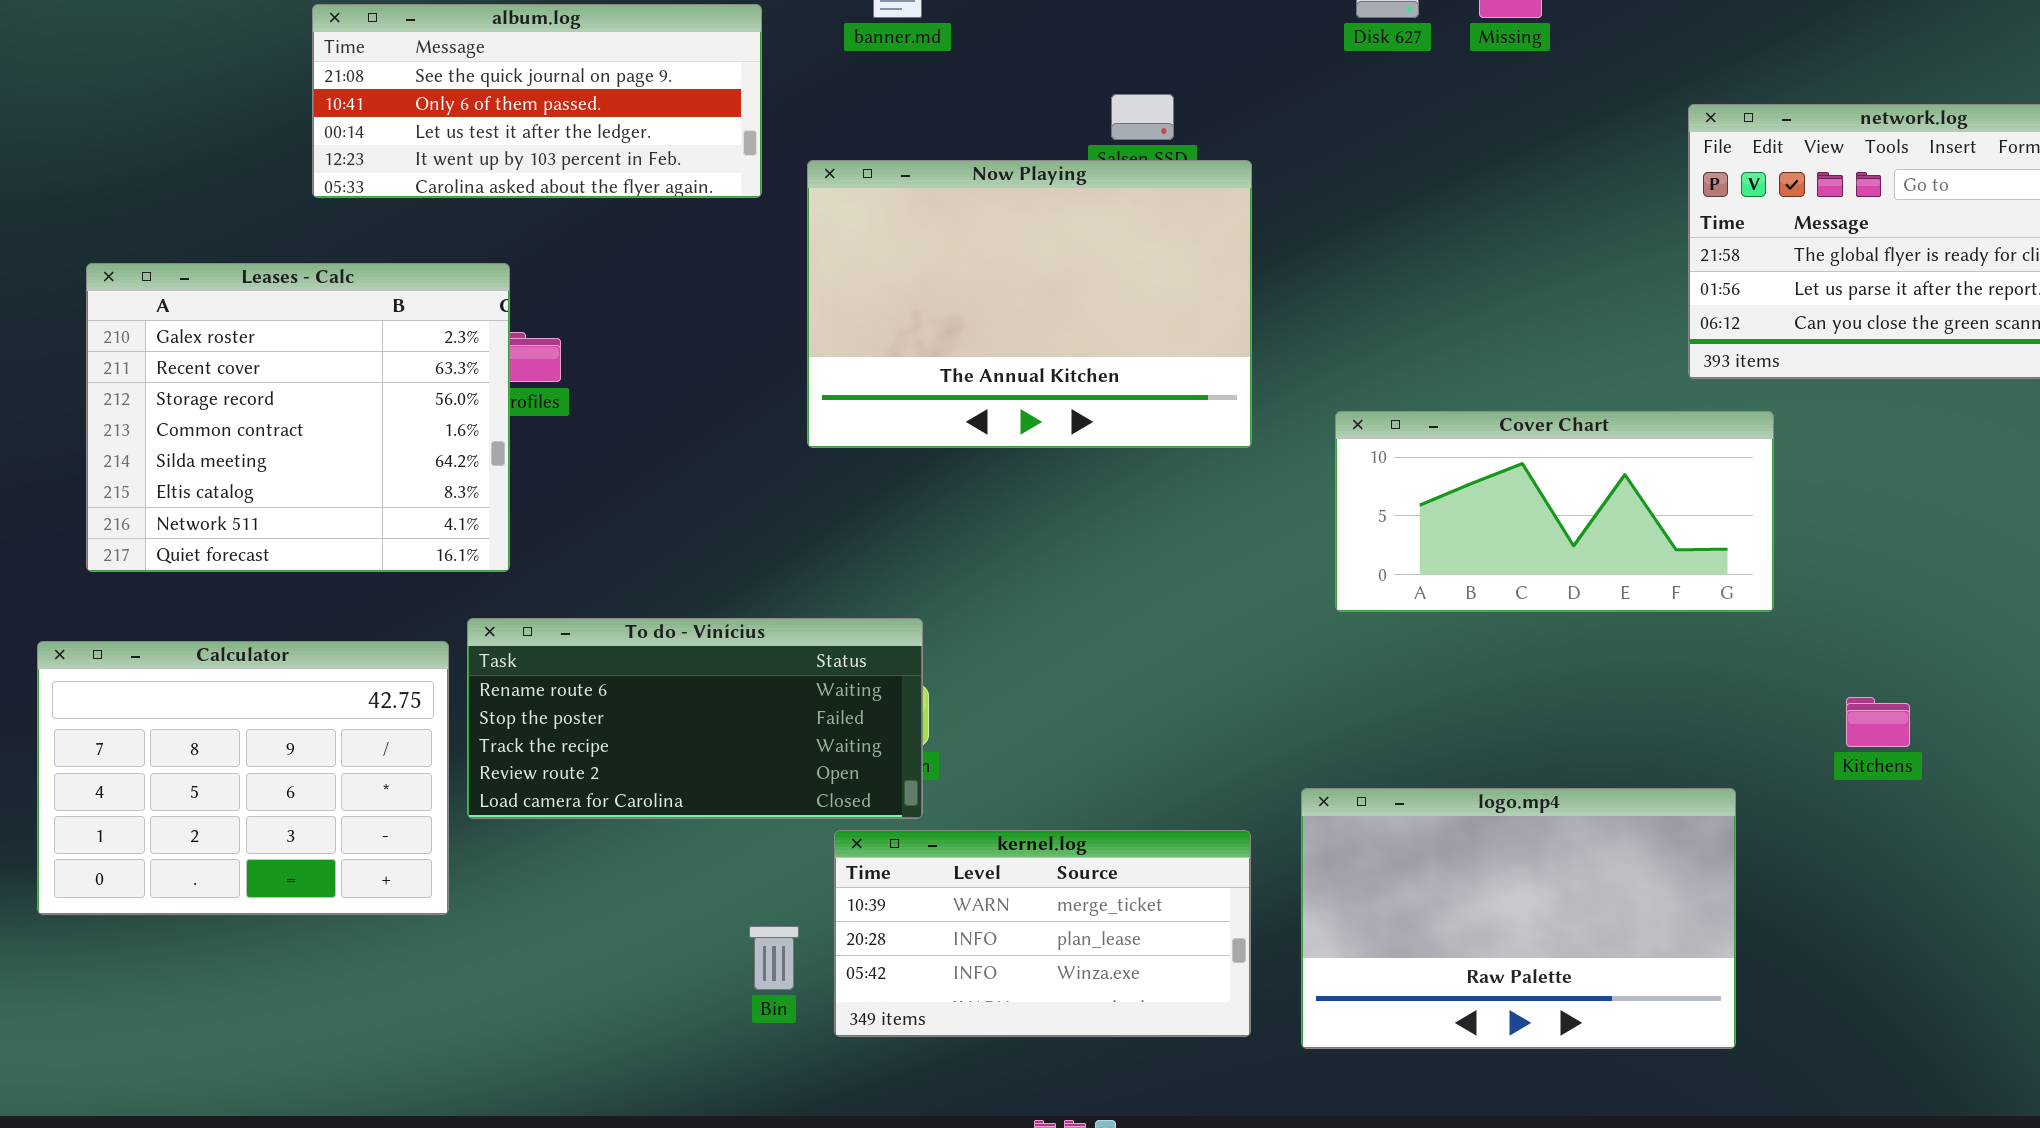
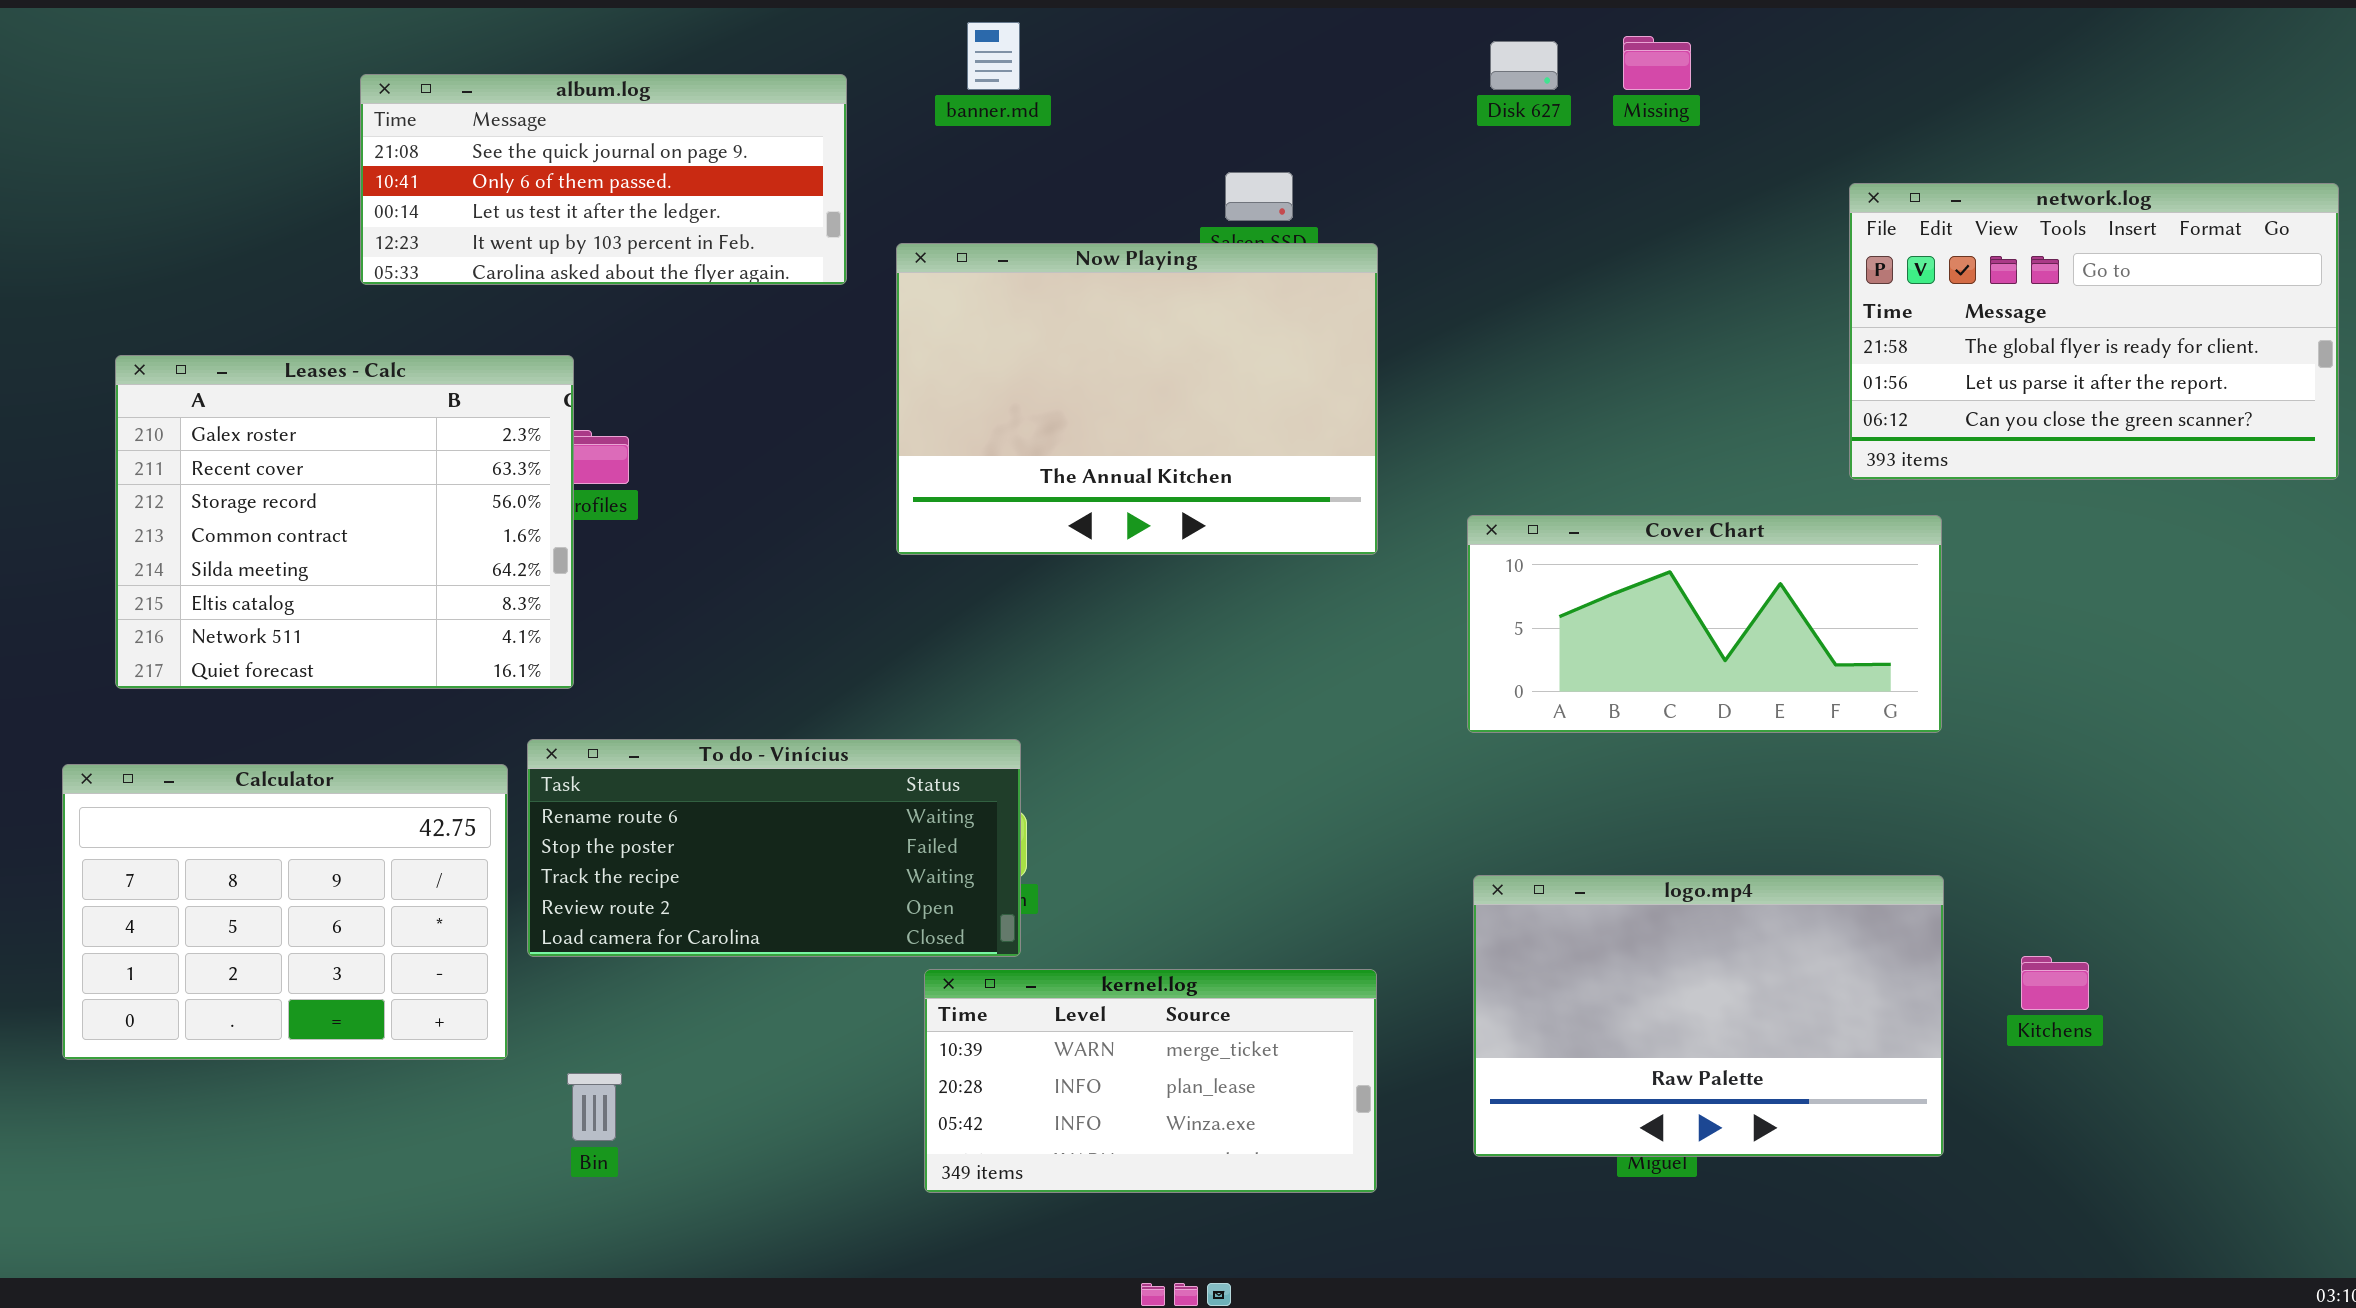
Kitchens: [1846,697,1910,747] -> [2021,956,2089,1010], moved
logo.mp4: [1301,788,1736,1049] -> [1473,875,1944,1157], moved
Bin: [749,926,799,990] -> [567,1073,622,1141], moved

